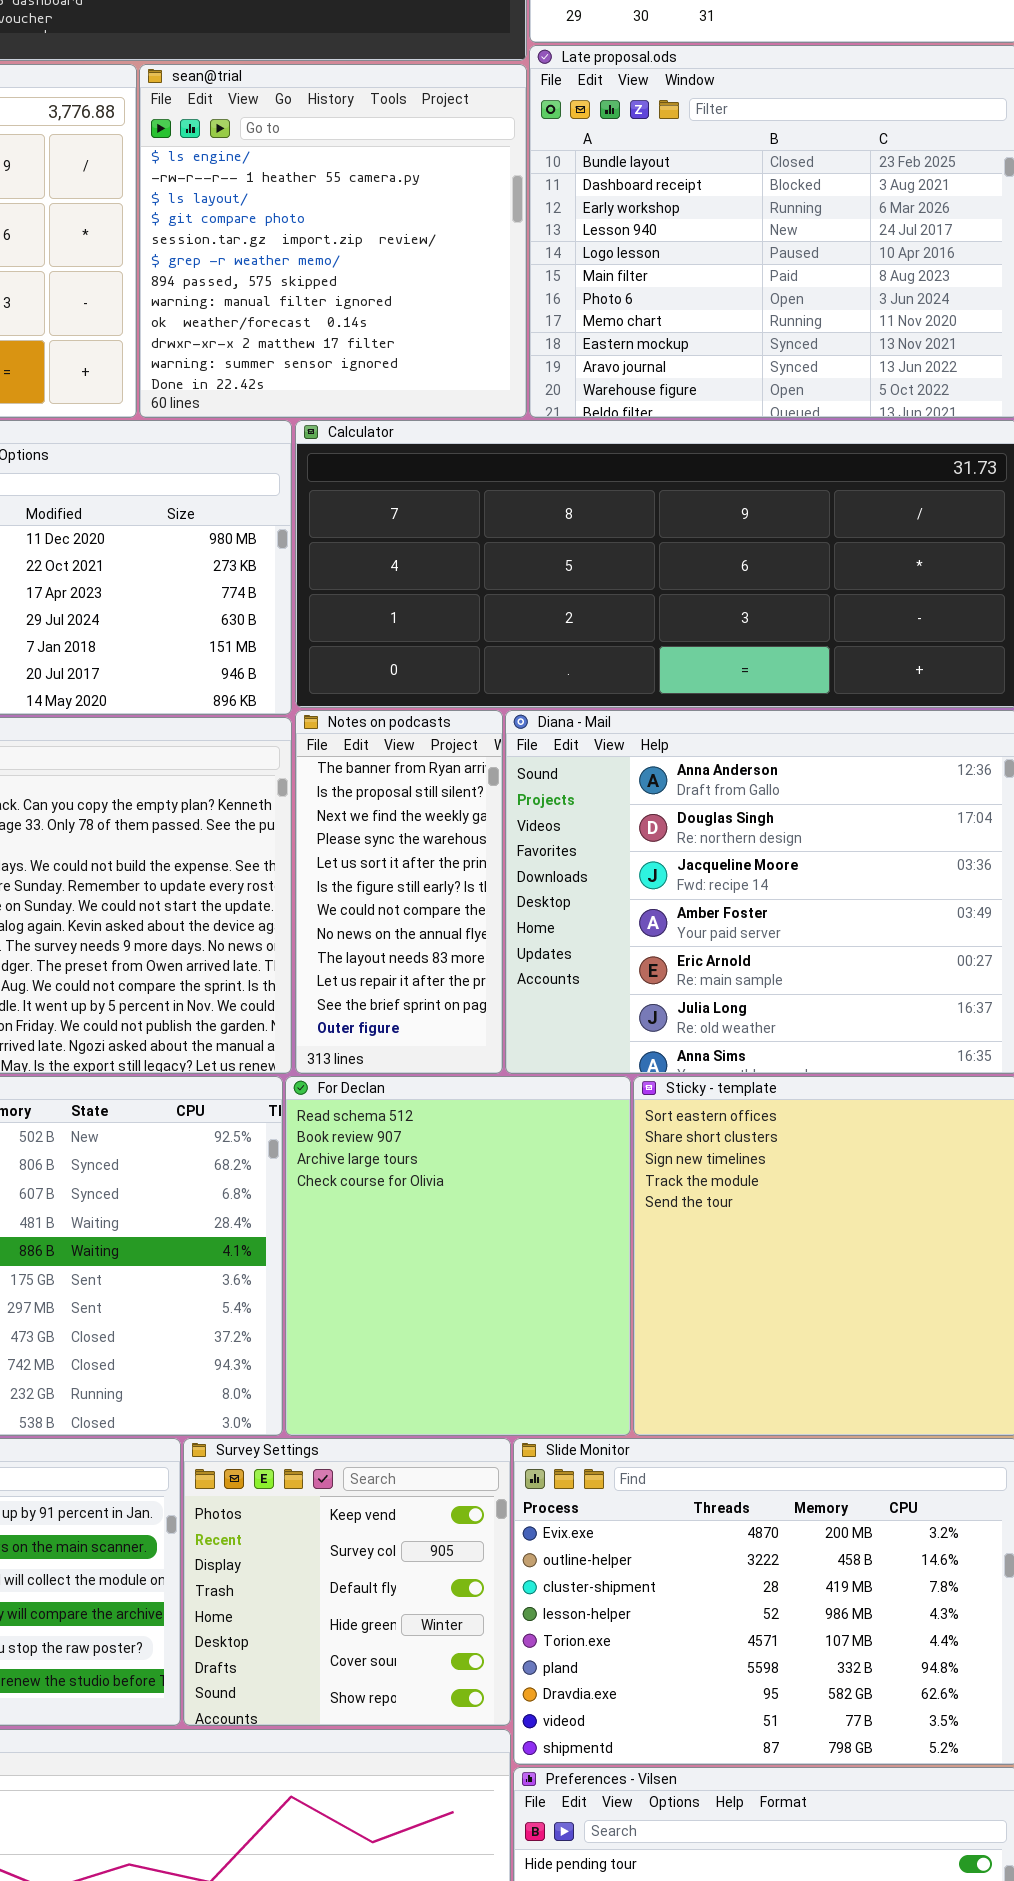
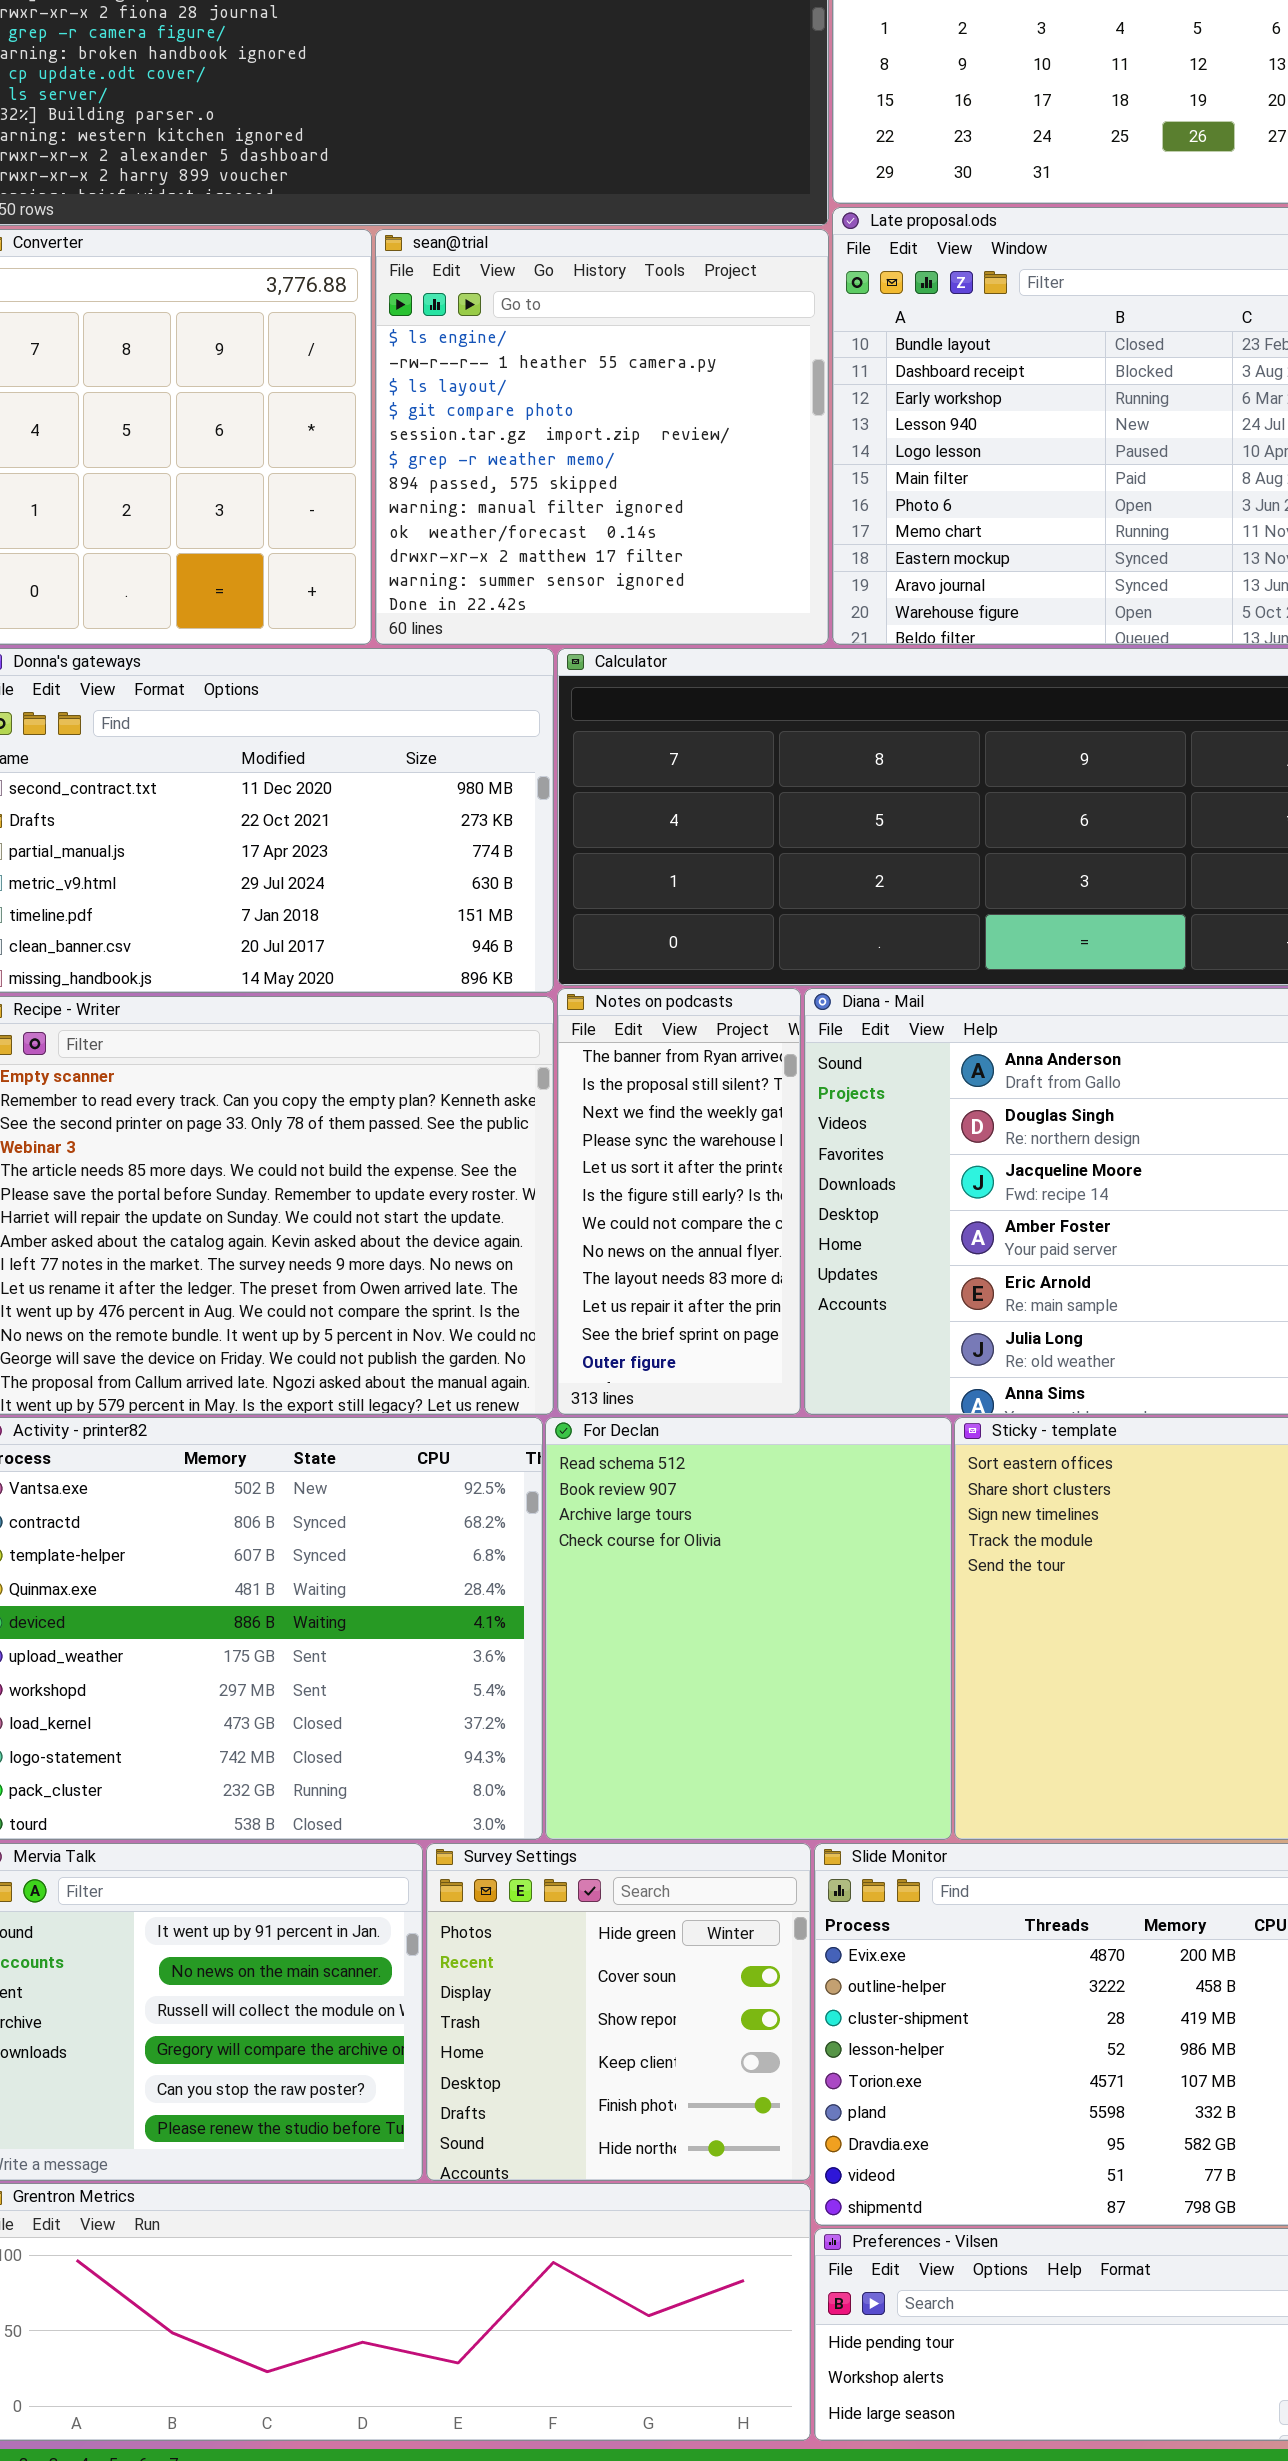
Survey Settings: [183,1438,511,1726] -> [426,1843,811,2181], scrolled down 3 rows

